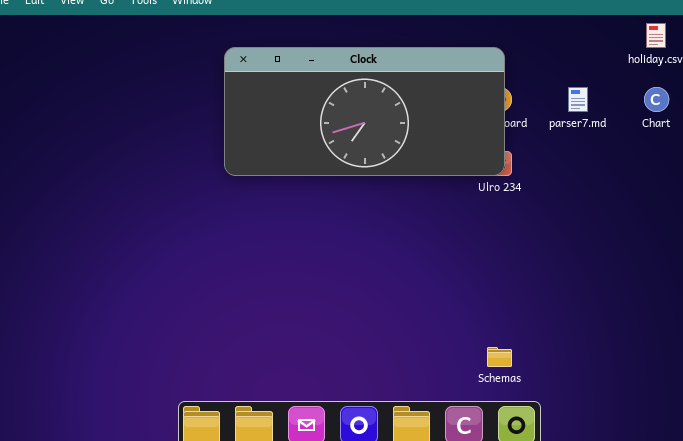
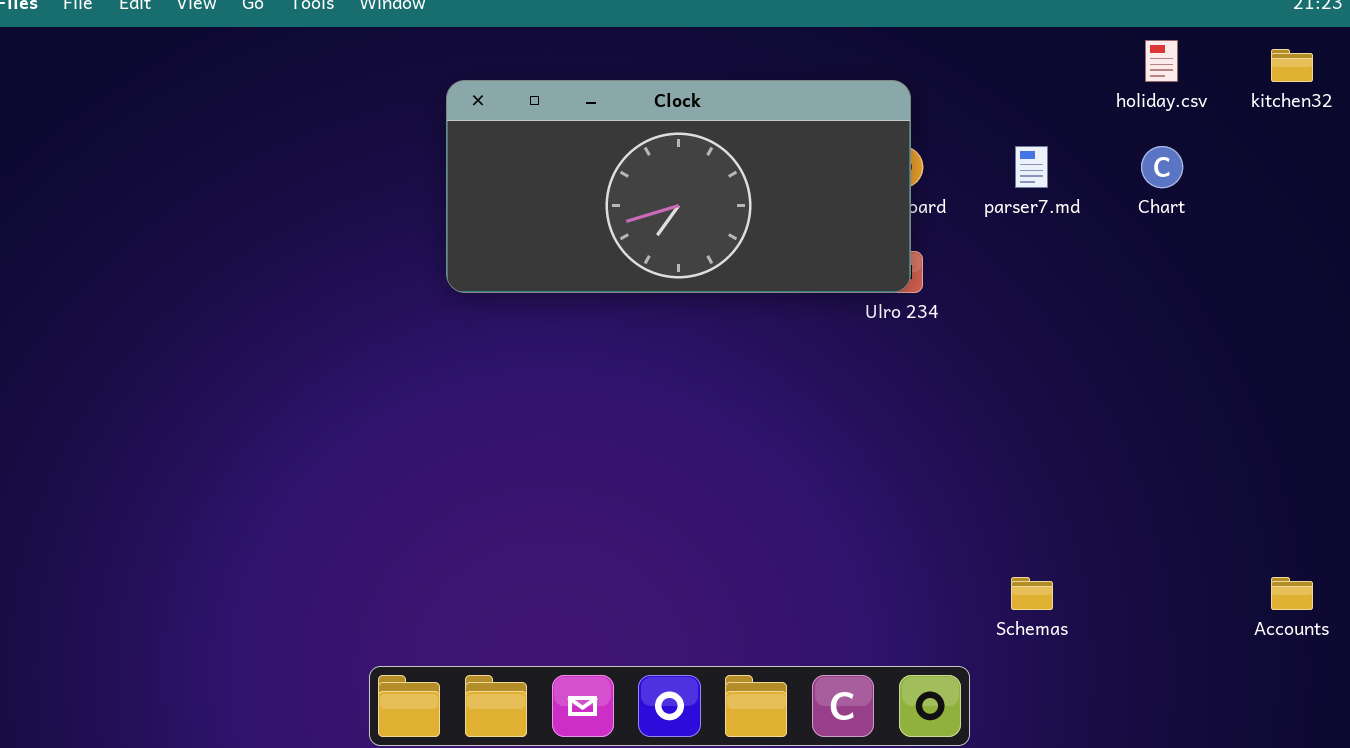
Schemas: [487,347,512,367] -> [1011,577,1053,610], moved

